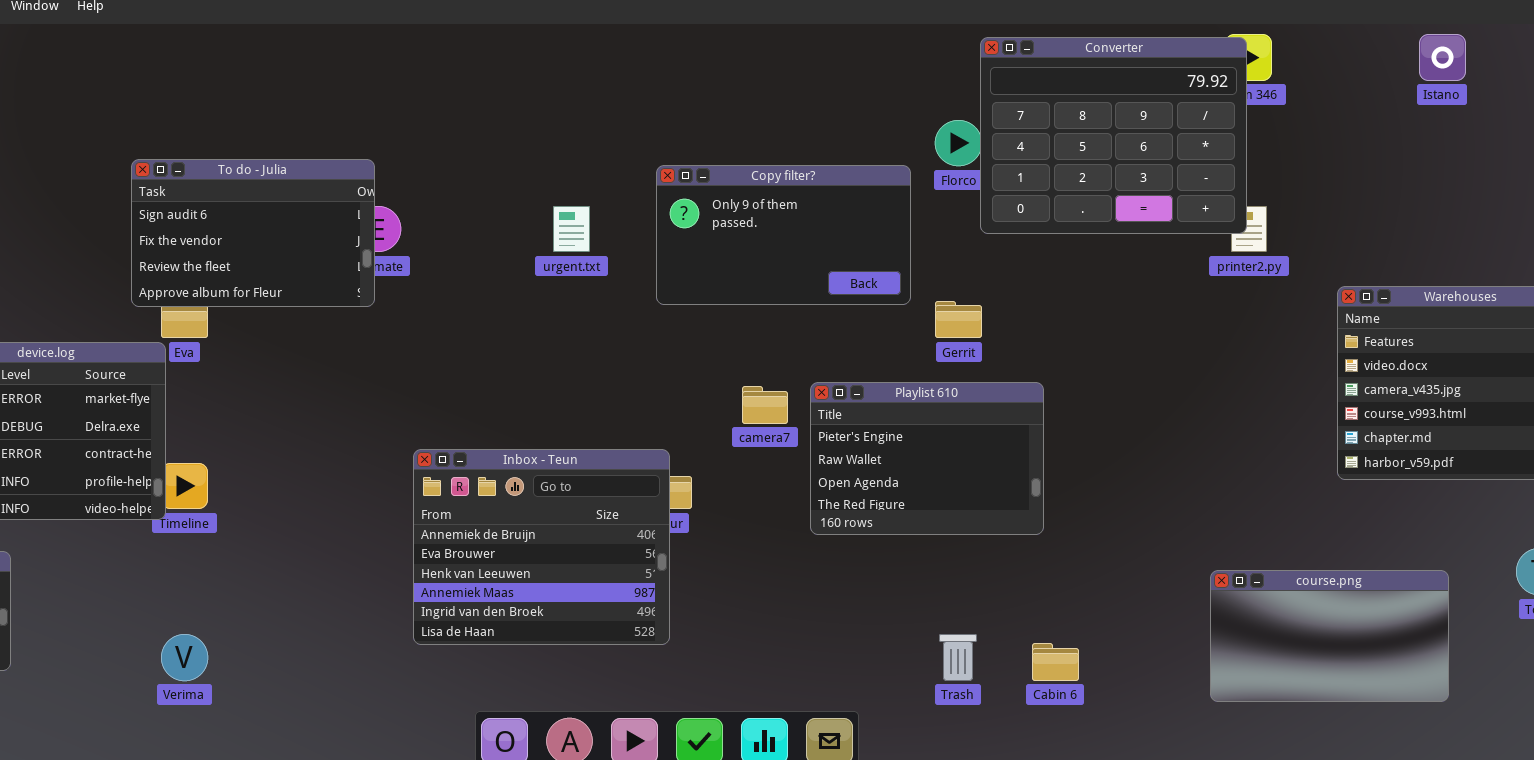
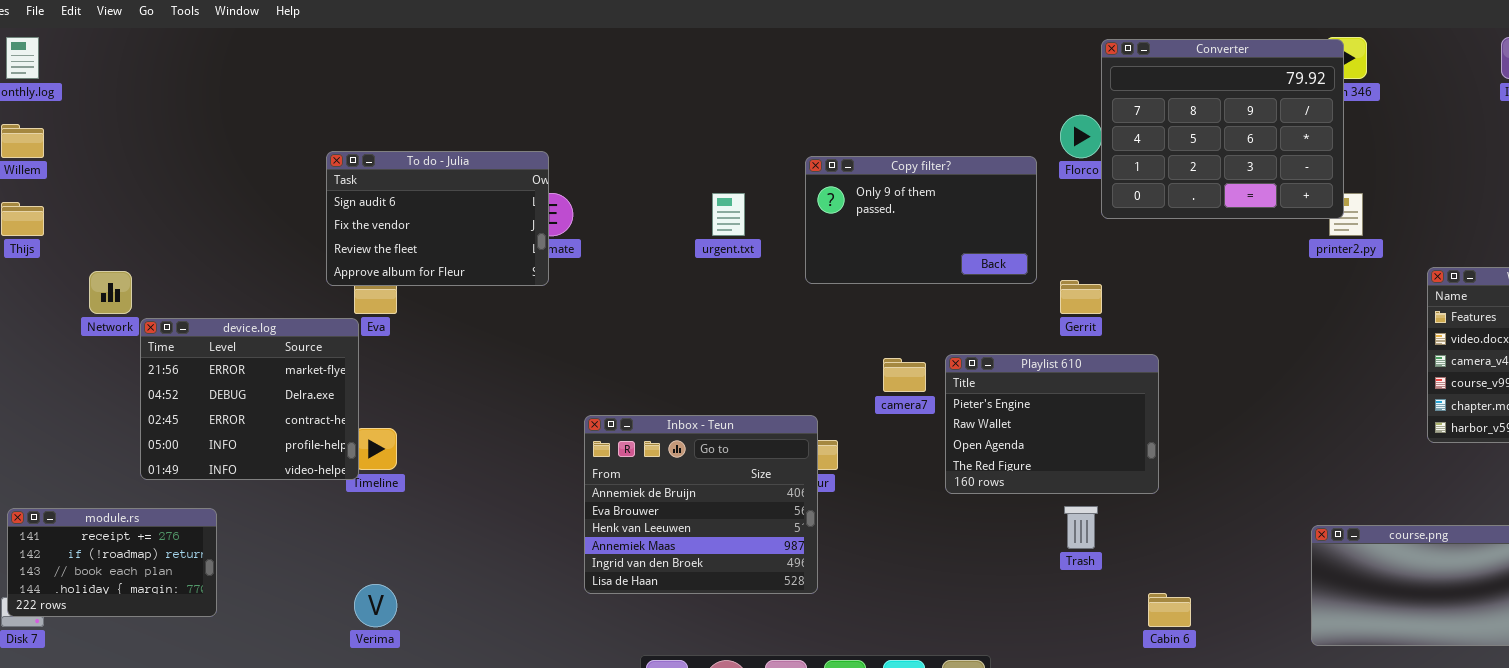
Trash: [939,634,977,681] -> [1064,506,1098,549], moved

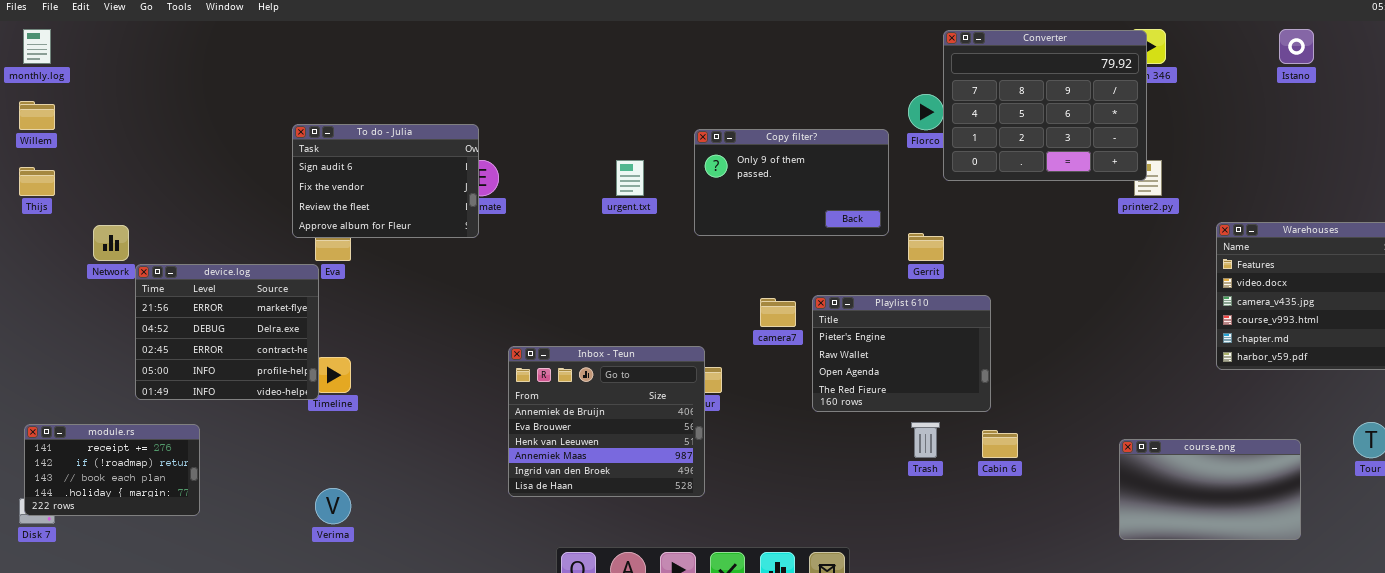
Cabin 6: [1148,593,1191,627] -> [982,430,1018,458], moved

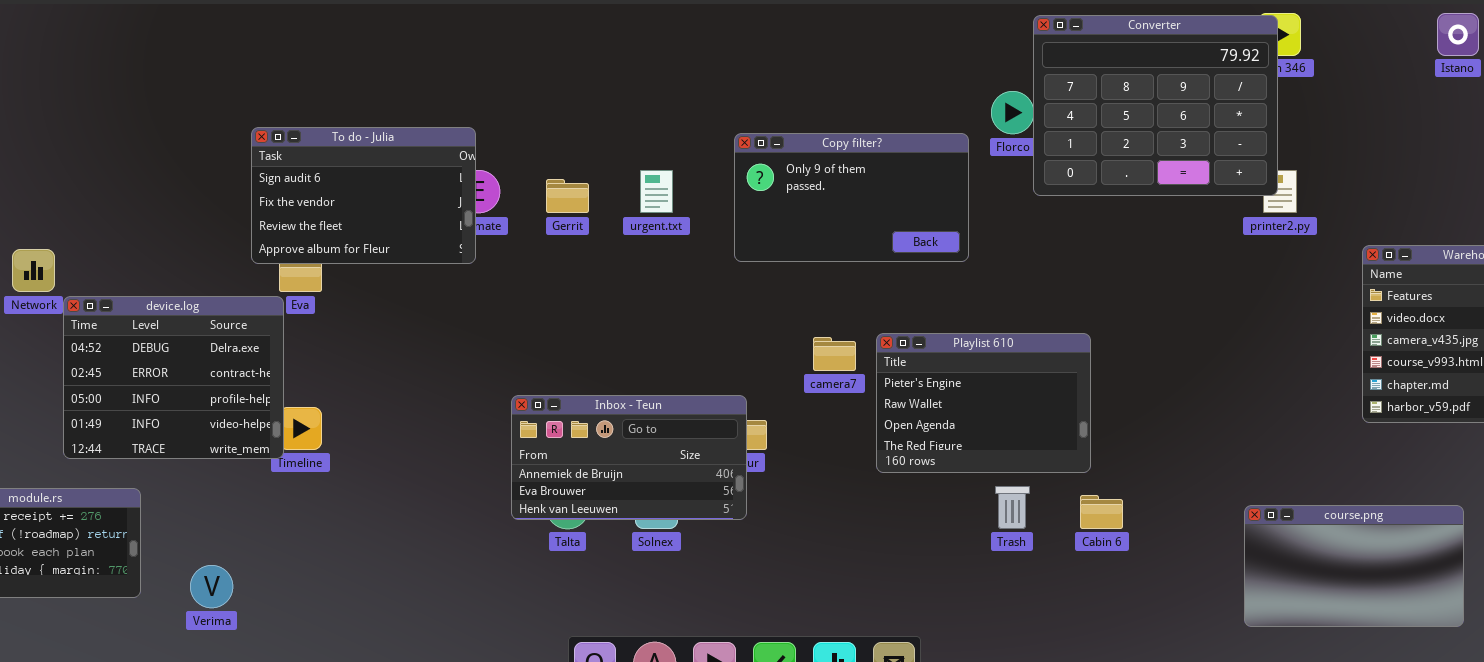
Gerrit: [908,233,944,261] -> [546,179,589,213], moved
device.log: [135,264,319,400] -> [63,296,284,459], scrolled down 1 row
Inbox - Teun: [508,346,705,497] -> [511,395,747,520], resized
Verima: [315,488,351,524] -> [190,565,233,608], moved

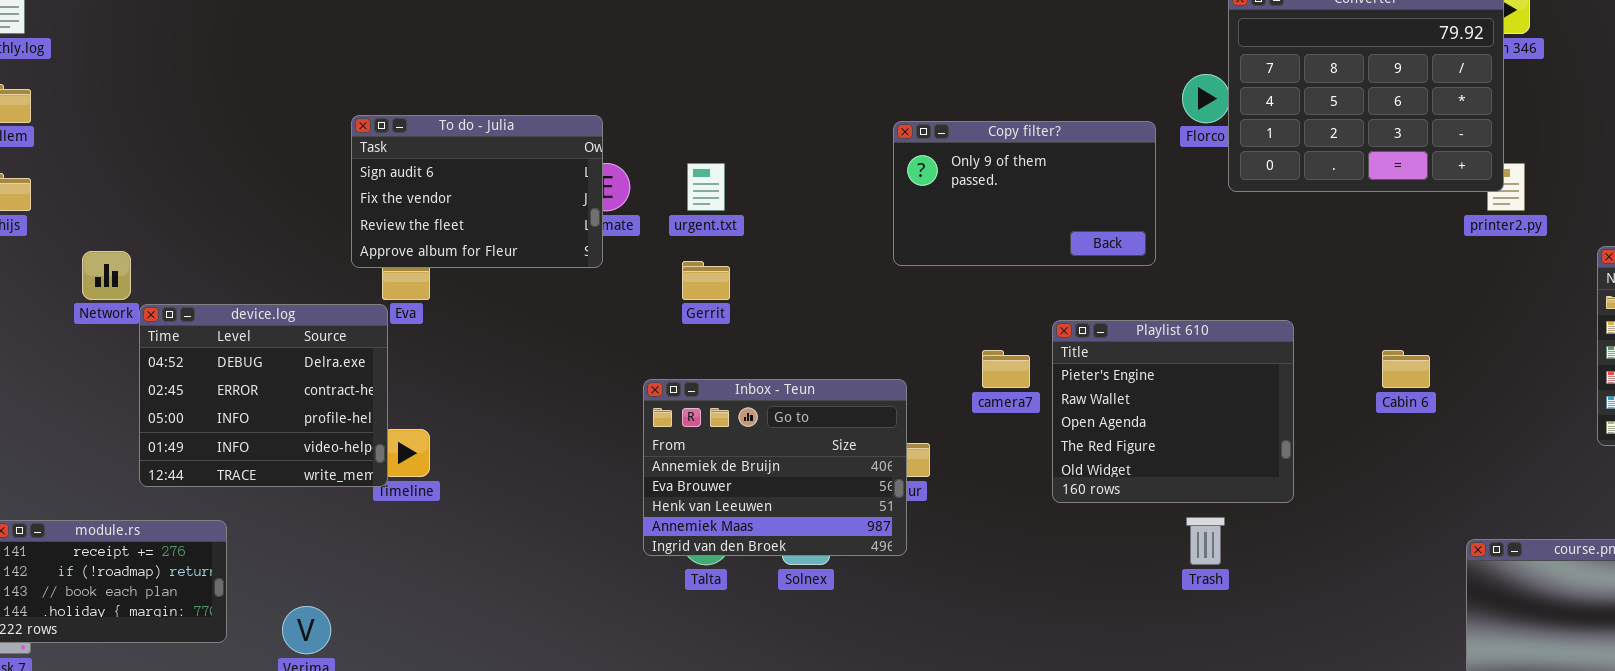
urgent.txt: [640,170,673,213] -> [687,163,725,211], moved
Gerrit: [546,179,589,213] -> [682,261,730,300], moved
Playlist 610: [876,333,1091,473] -> [1052,320,1294,503], resized
Inbox - Teun: [511,395,747,520] -> [643,379,907,556], resized
Cabin 6: [1080,495,1123,529] -> [1382,350,1430,388], moved

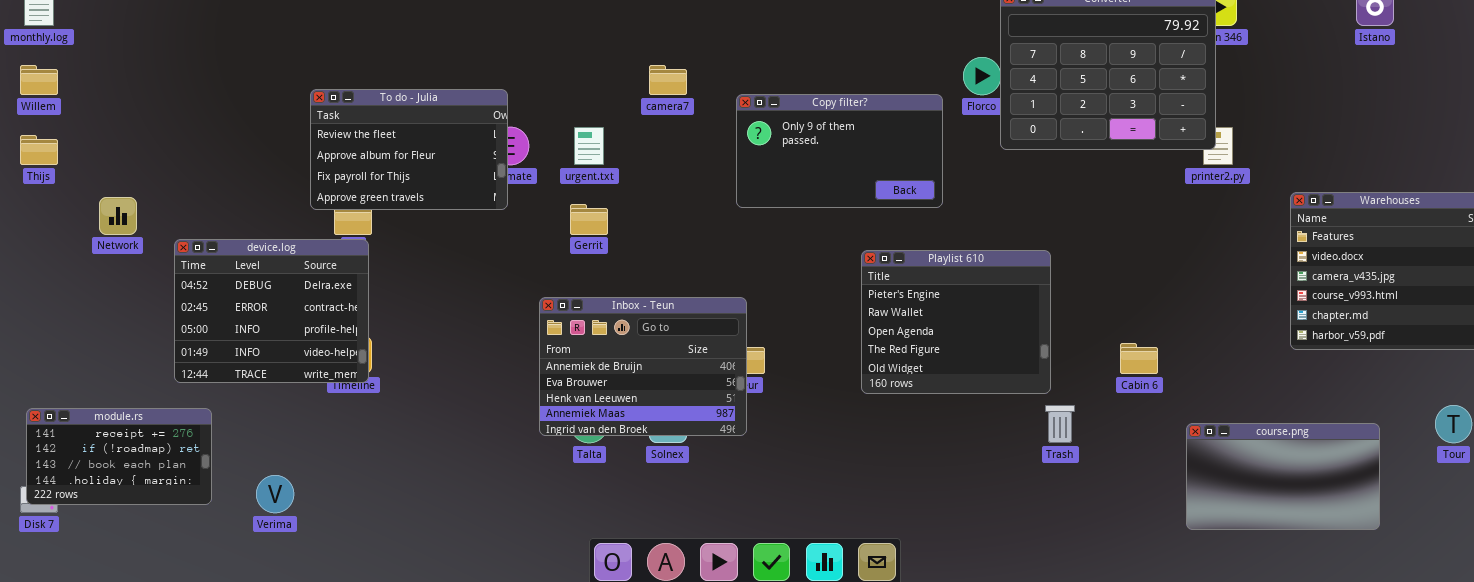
To do - Julia: [351,115,603,268] -> [310,89,508,210], scrolled down 2 rows
device.log: [139,304,388,487] -> [174,239,369,383], moved
camera7: [982,350,1030,388] -> [649,65,687,95], moved
Cabin 6: [1382,350,1430,388] -> [1120,343,1158,374], moved
Trash: [1186,517,1225,565] -> [1045,405,1075,443], moved

